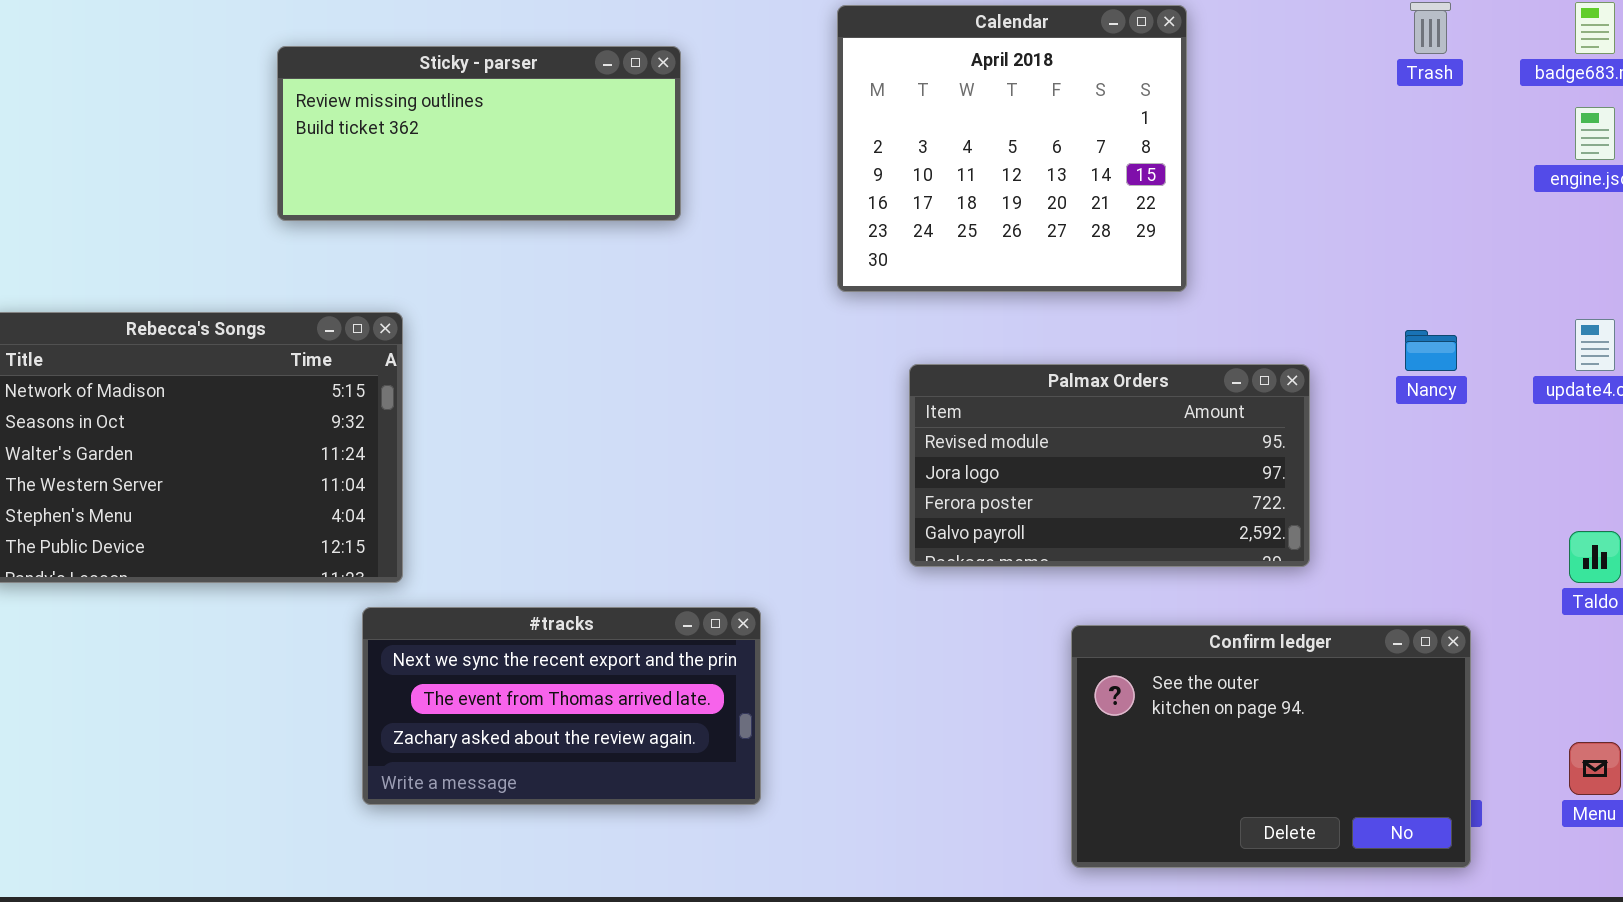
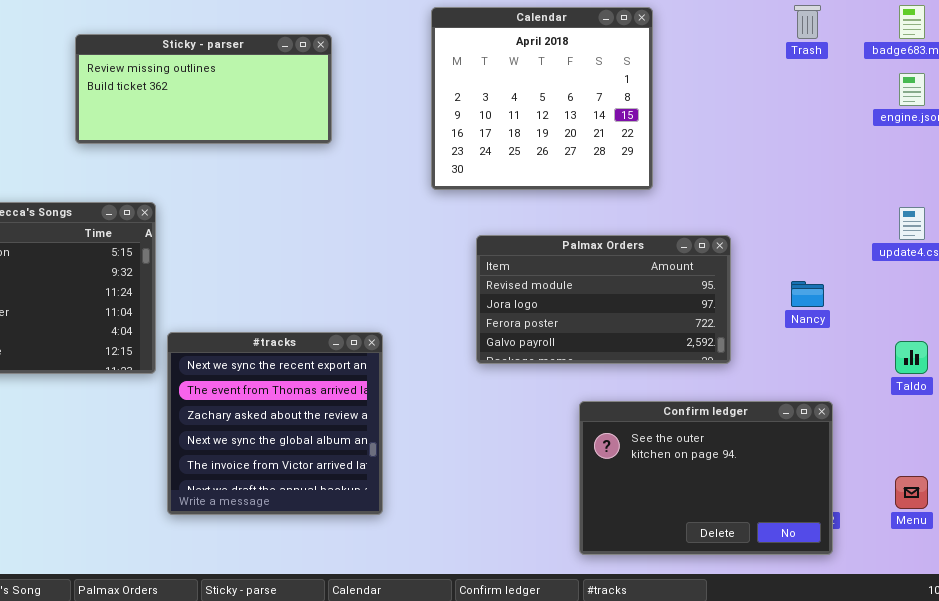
Nancy: [1405,330,1457,371] -> [791,281,824,307], moved
#tracks: [362,607,761,805] -> [167,332,383,515], resized

